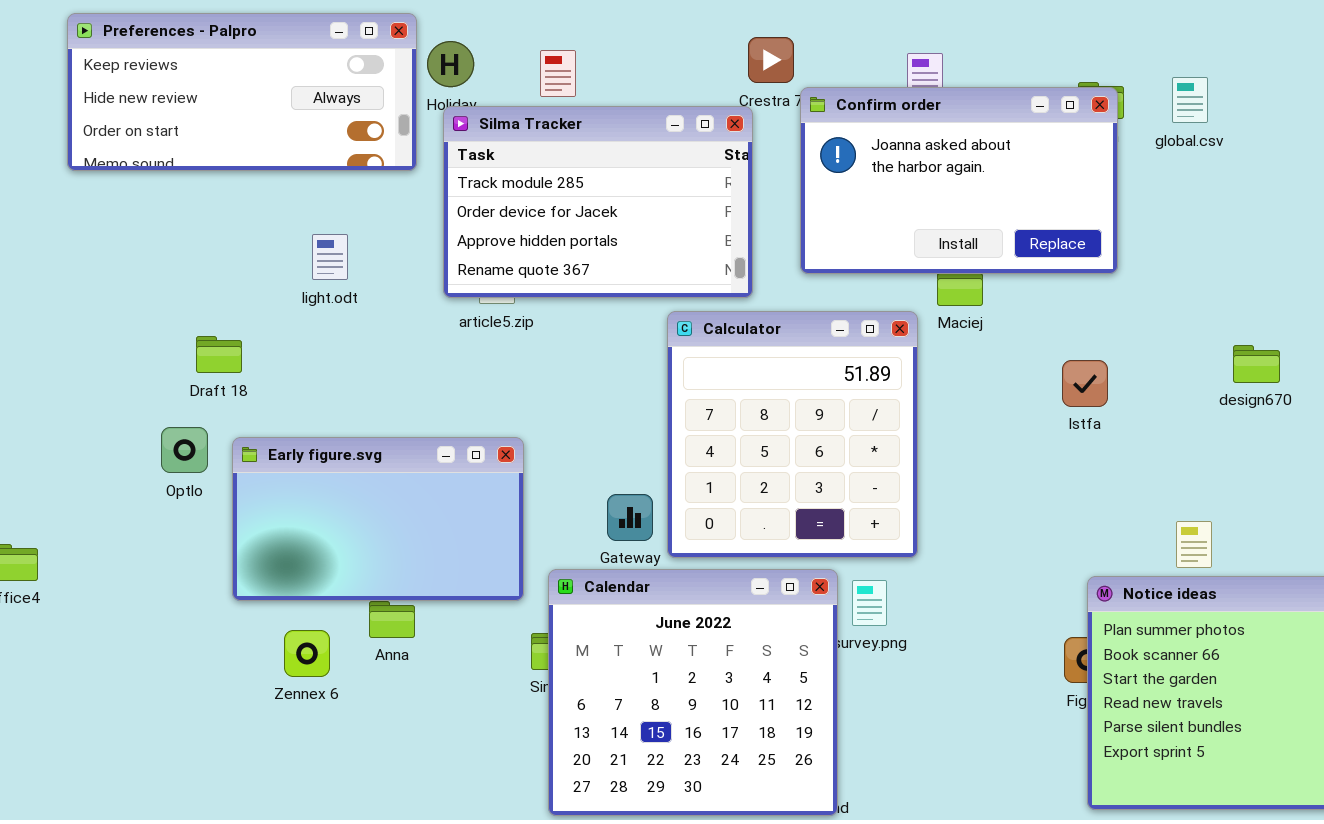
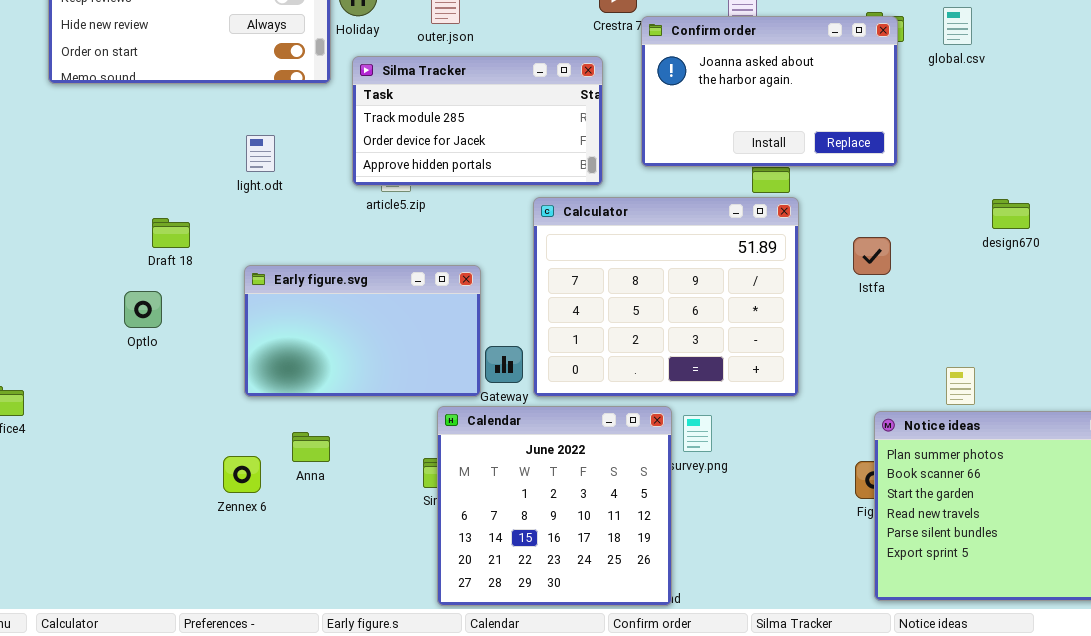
Silma Tracker: [443,106,753,298] -> [352,56,603,186], resized
Calculator: [667,311,918,558] -> [533,197,799,397], resized
design670: [1233,345,1280,383] -> [992,199,1030,229], moved
Early figure.svg: [232,437,524,601] -> [244,265,481,397], moved

